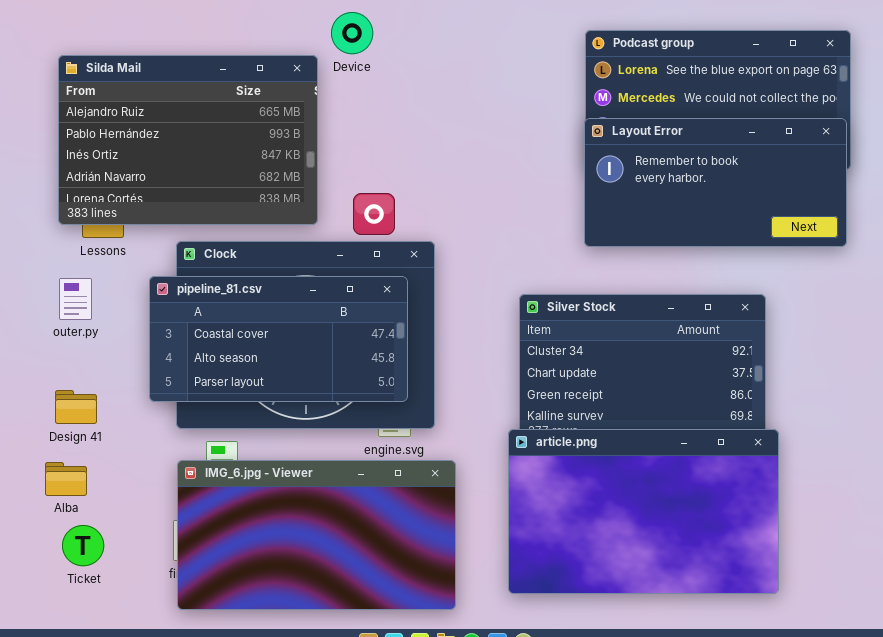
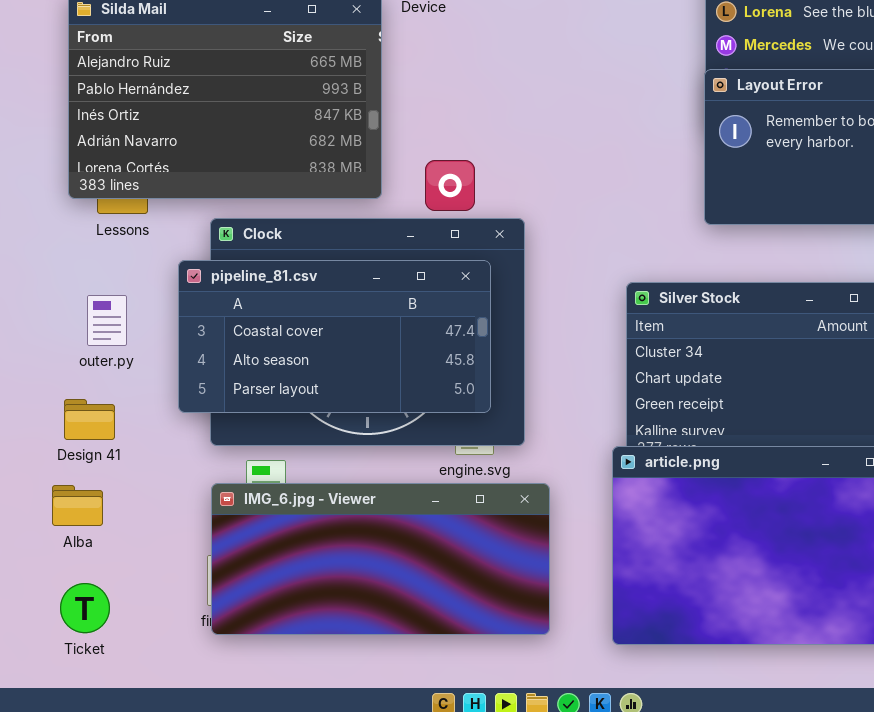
outer.py: [59,278,92,320] -> [87,295,127,346], moved
IMG_6.jpg - Viewer: [177,460,456,610] -> [211,483,550,635], resized
Ticket: [62,525,104,566] -> [60,583,110,633], moved

